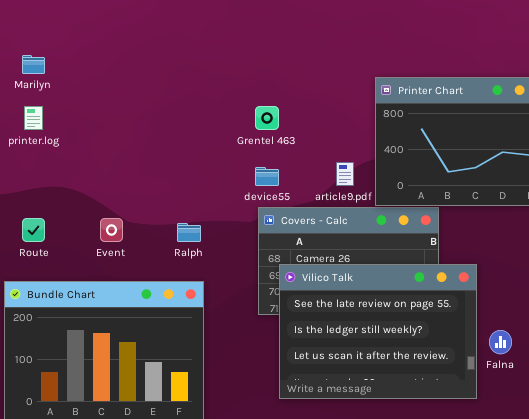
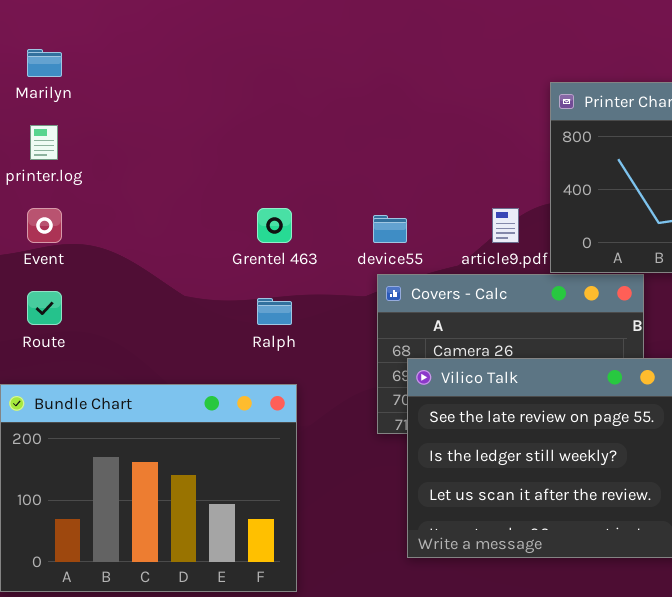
Grentel 463: [255,106,279,130] -> [257,208,292,243], moved
Event: [100,218,123,242] -> [27,208,62,243], moved

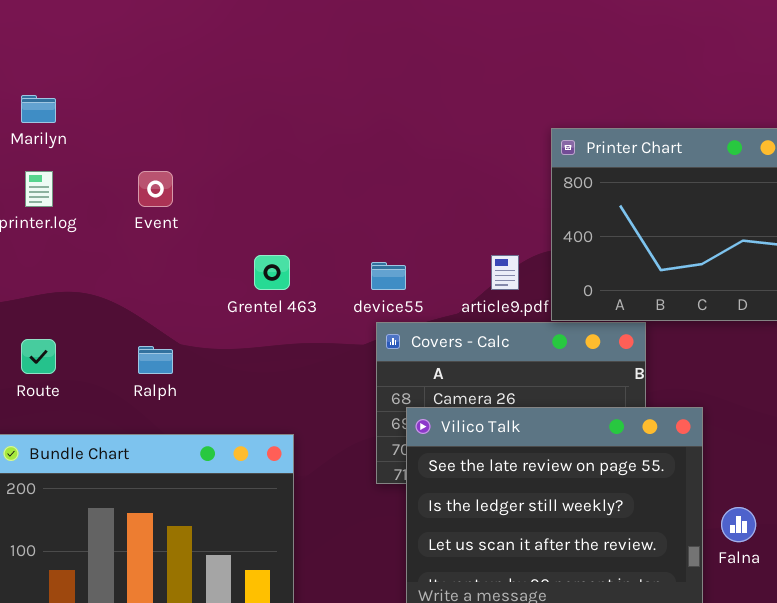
Event: [27,208,62,243] -> [138,171,173,207], moved
Ralph: [257,298,292,325] -> [138,346,173,374], moved

